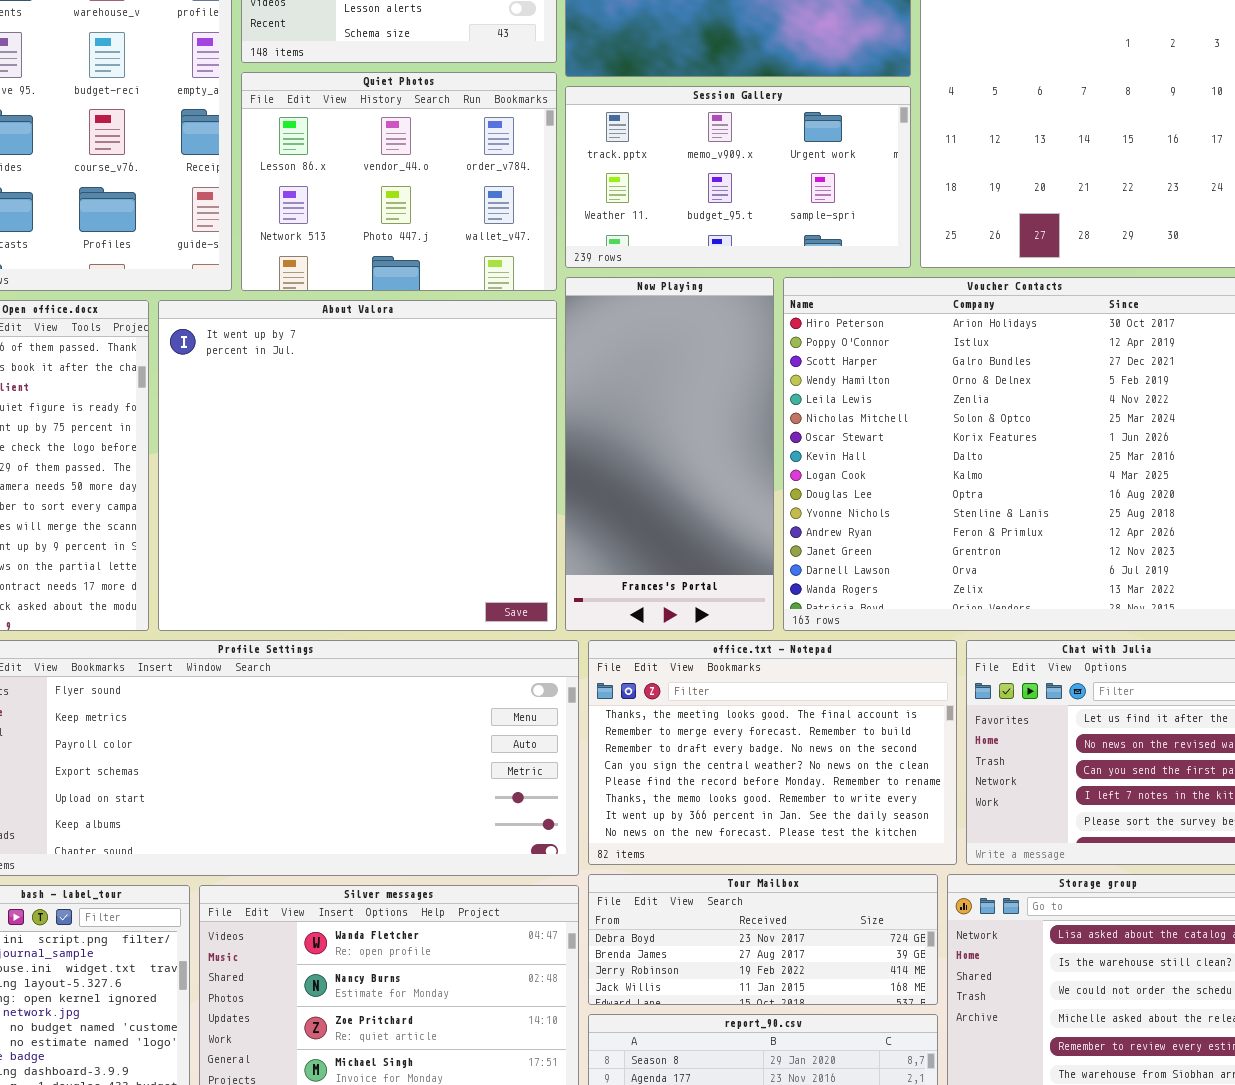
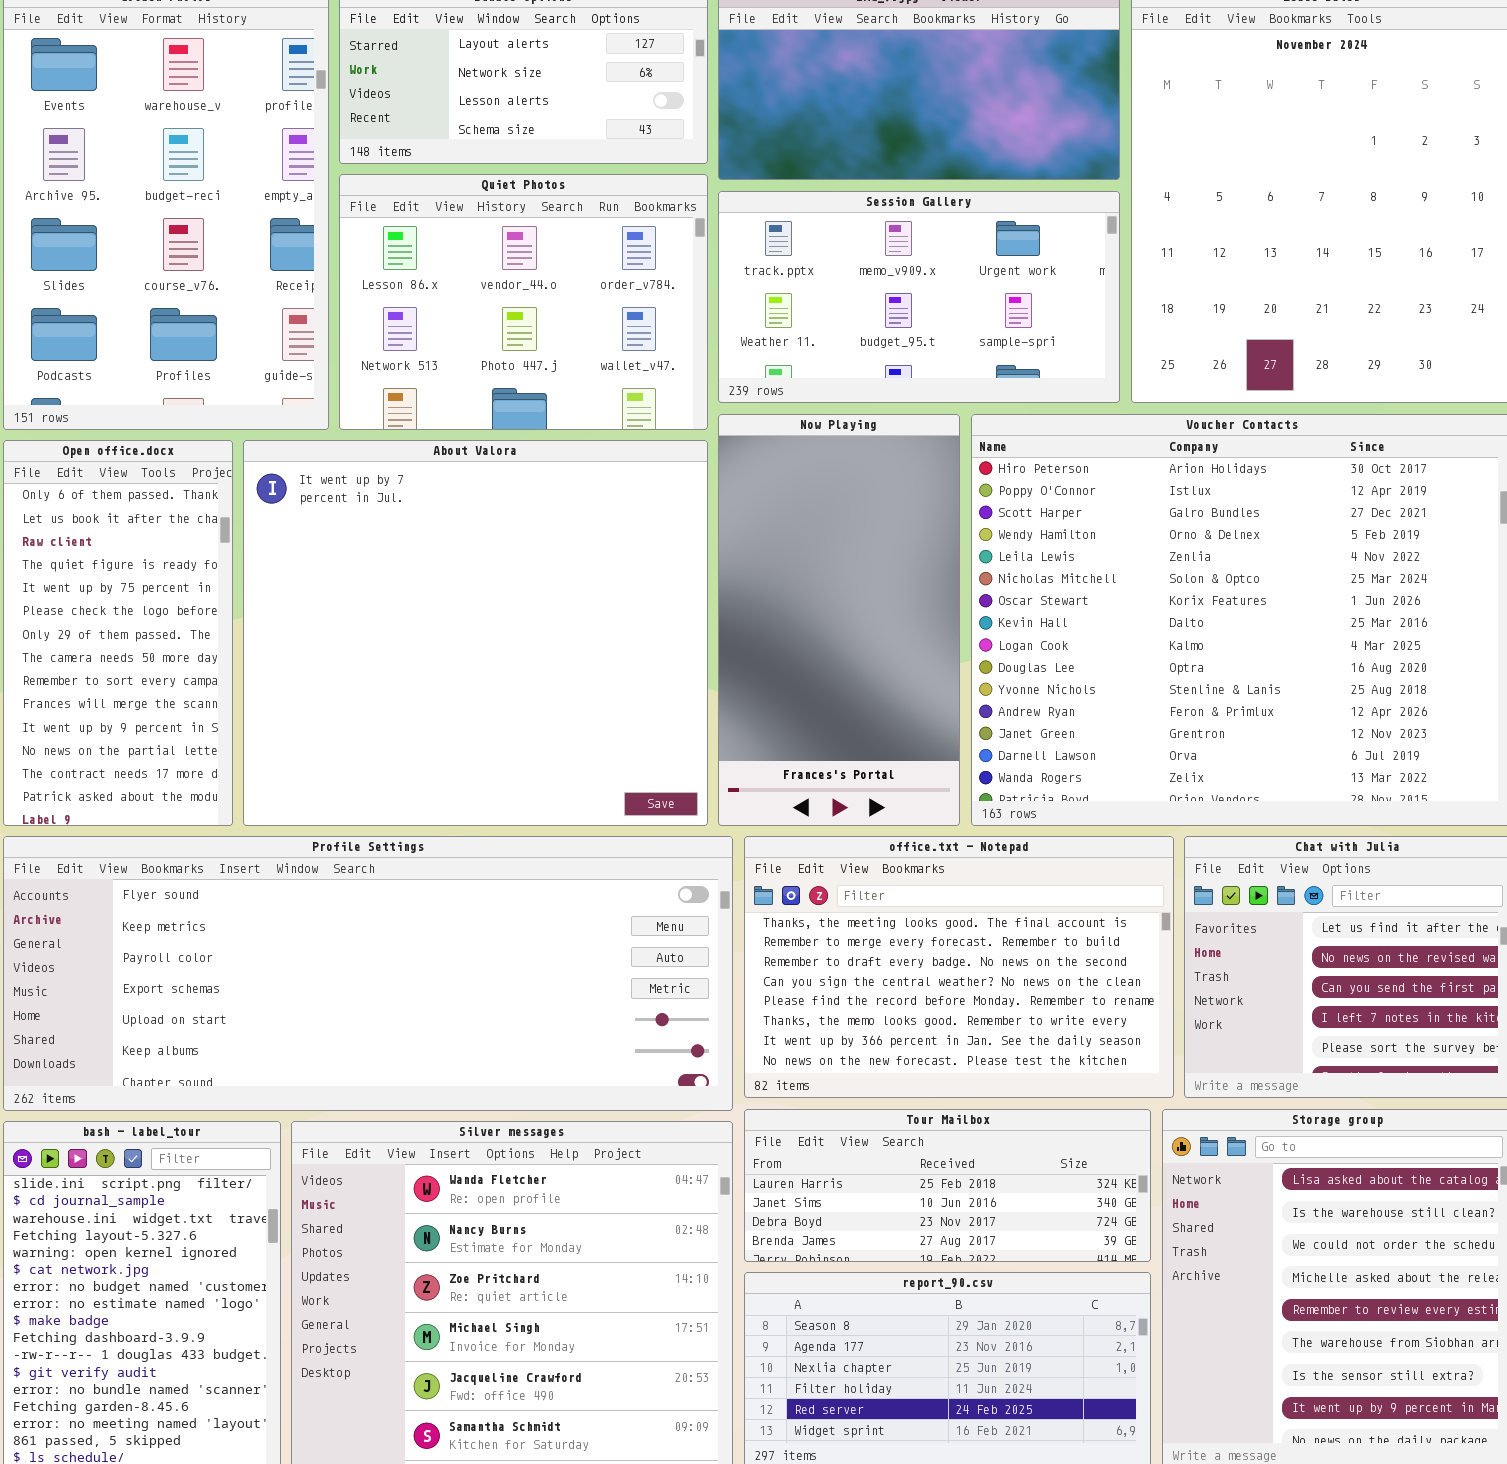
Tour Mailbox: [588,874,938,1005] -> [744,1109,1151,1262], scrolled up 2 rows

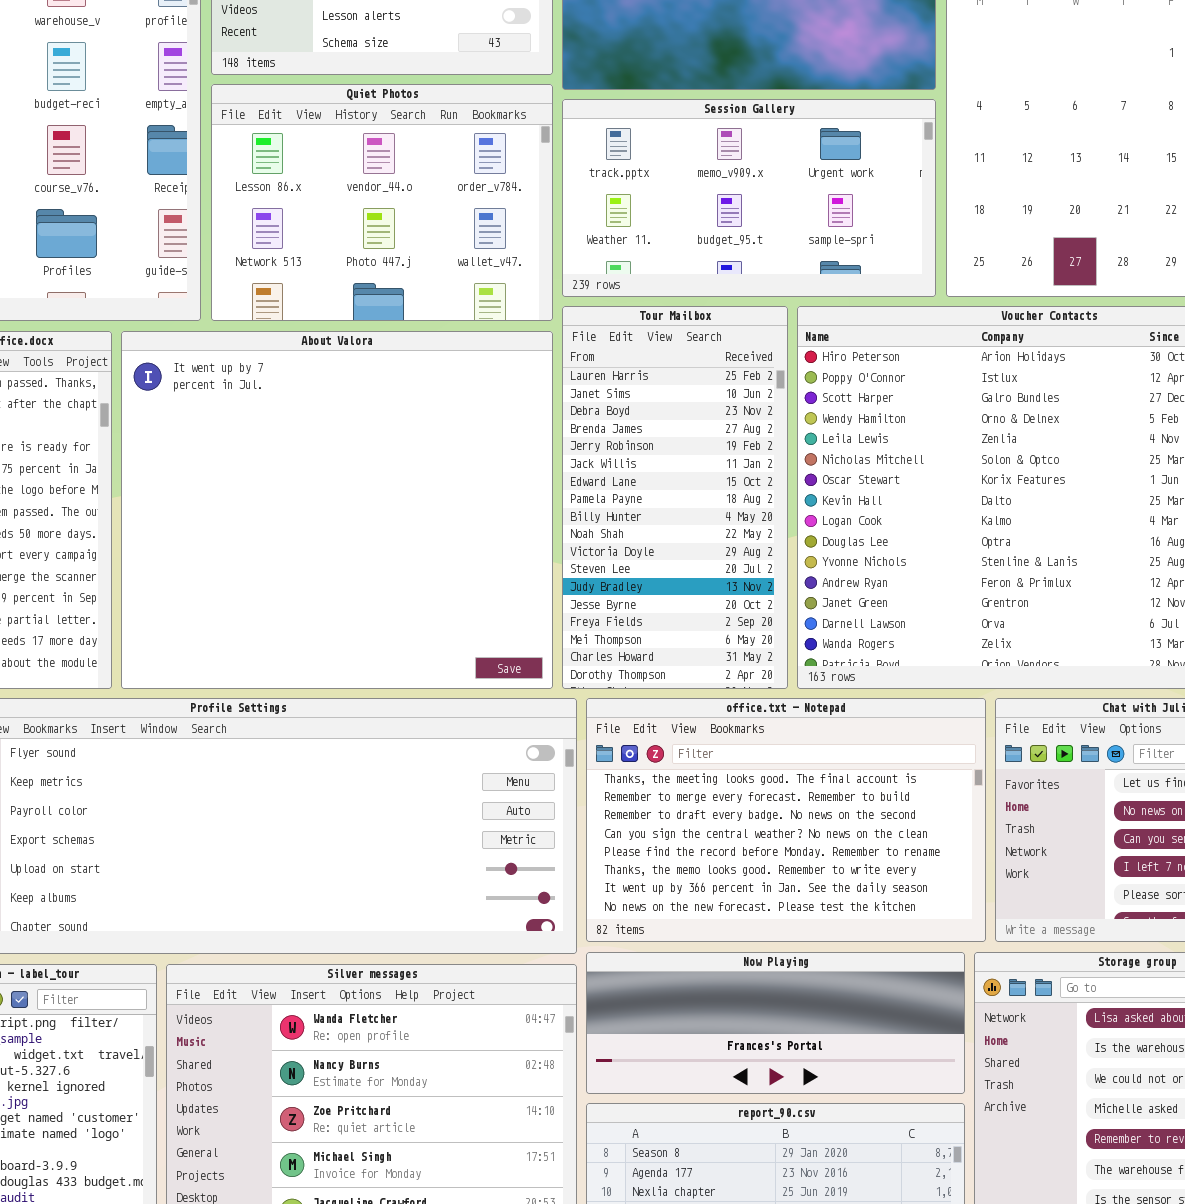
Now Playing: [718,414,960,826] -> [586,952,965,1094], moved, resized
Tour Mailbox: [744,1109,1151,1262] -> [562,306,788,689], moved, resized

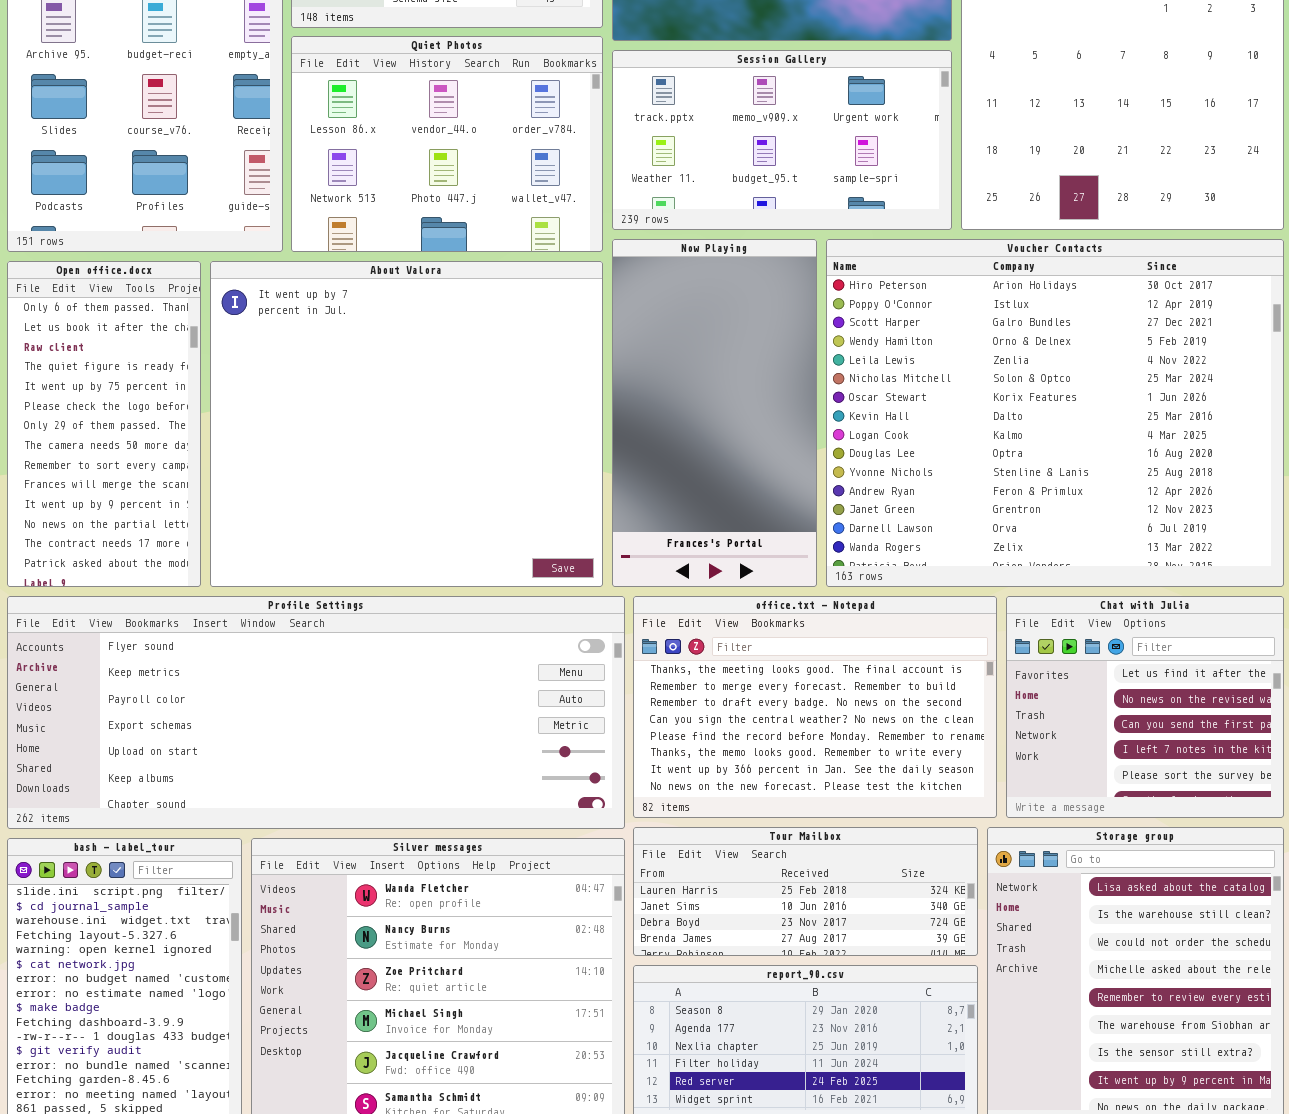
Tour Mailbox: [562,306,788,689] -> [633,827,978,956], moved, resized
Now Playing: [586,952,965,1094] -> [612,239,817,587], moved, resized

